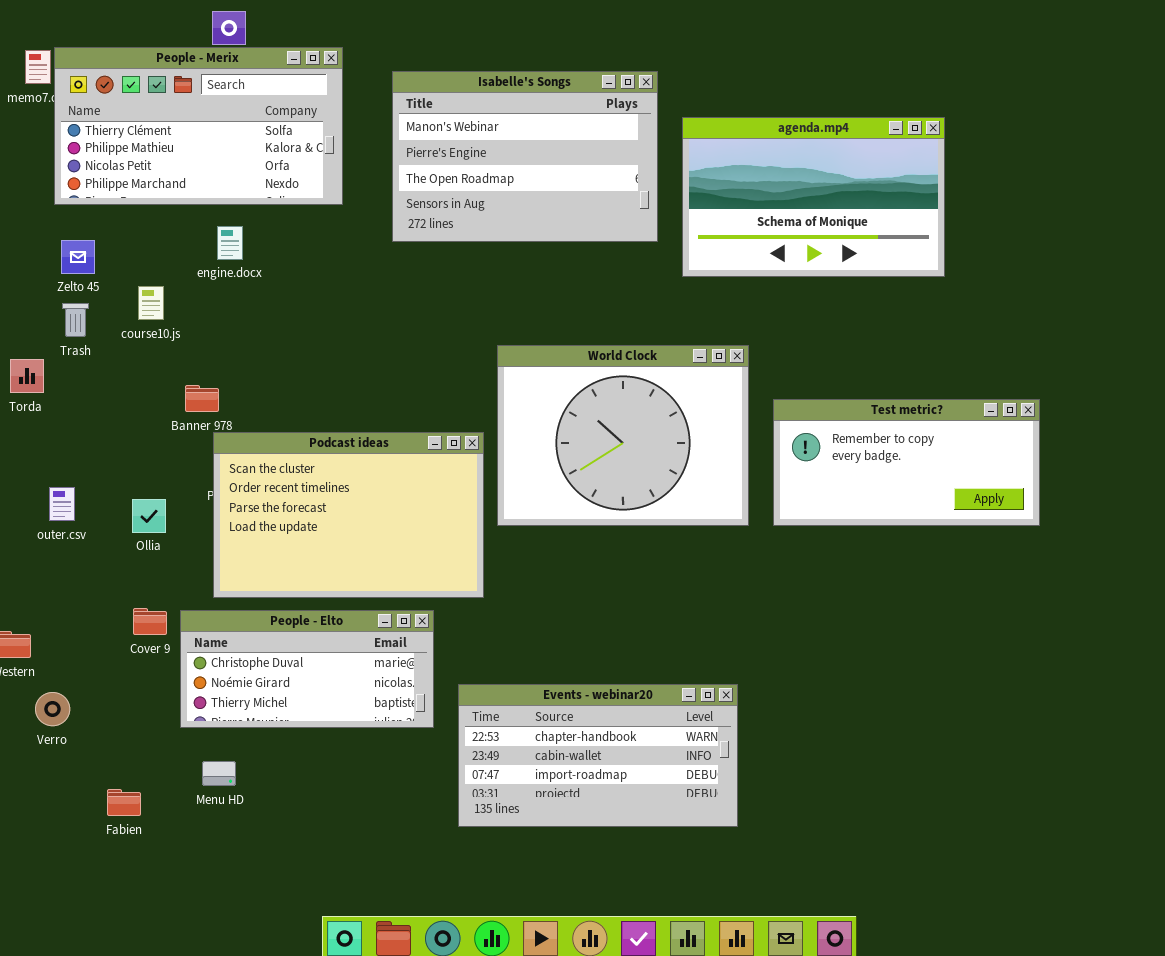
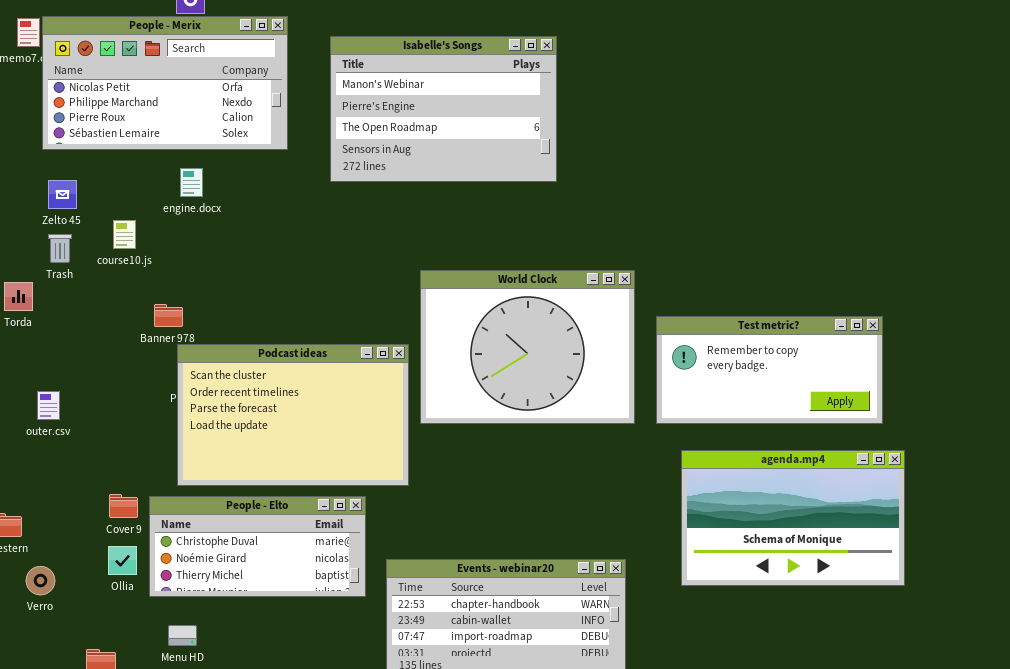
People - Merix: [54,47,343,205] -> [42,16,288,150], scrolled down 2 rows
agenda.mp4: [682,117,945,277] -> [681,450,905,586], moved
Ollia: [132,499,166,533] -> [108,546,137,575], moved

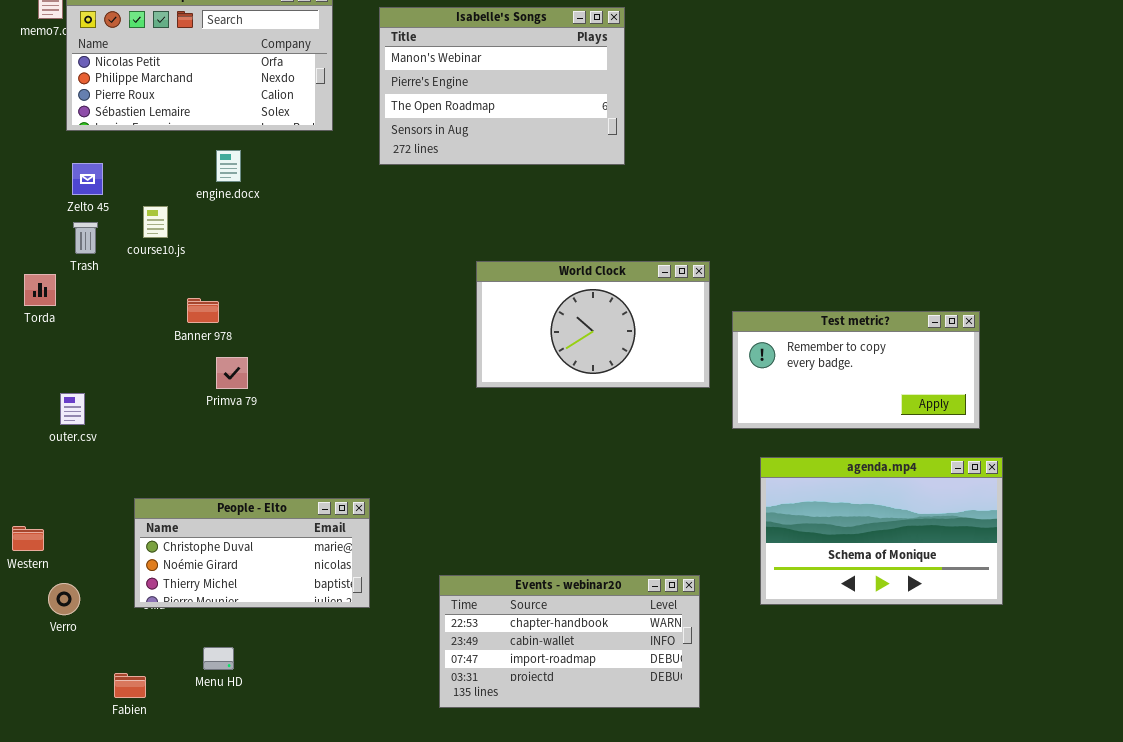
World Clock: [420,270,635,424] -> [476,261,710,388], resized
Podcast ideas: [177,344,409,486] -> none, closed
People - Elto: [149,496,366,597] -> [134,498,370,608], moved

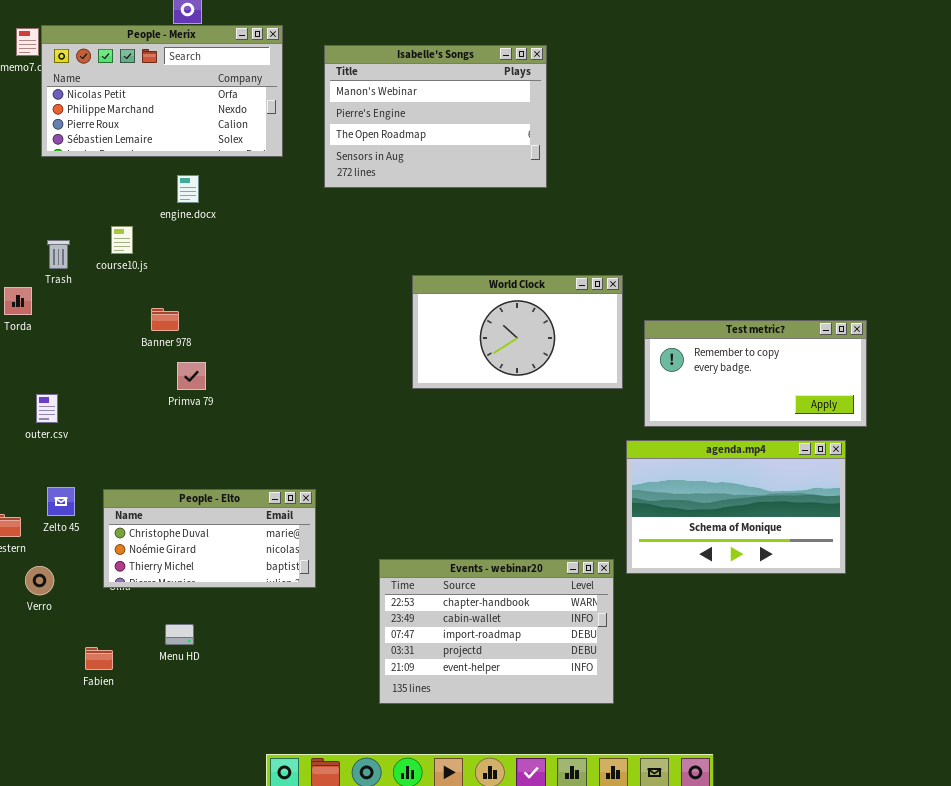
Zelto 45: [72,163,103,195] -> [47,487,75,516], moved
agenda.mp4: [760,457,1003,605] -> [626,440,846,574], moved
Events - webinar20: [439,575,700,708] -> [379,559,614,704], resized

